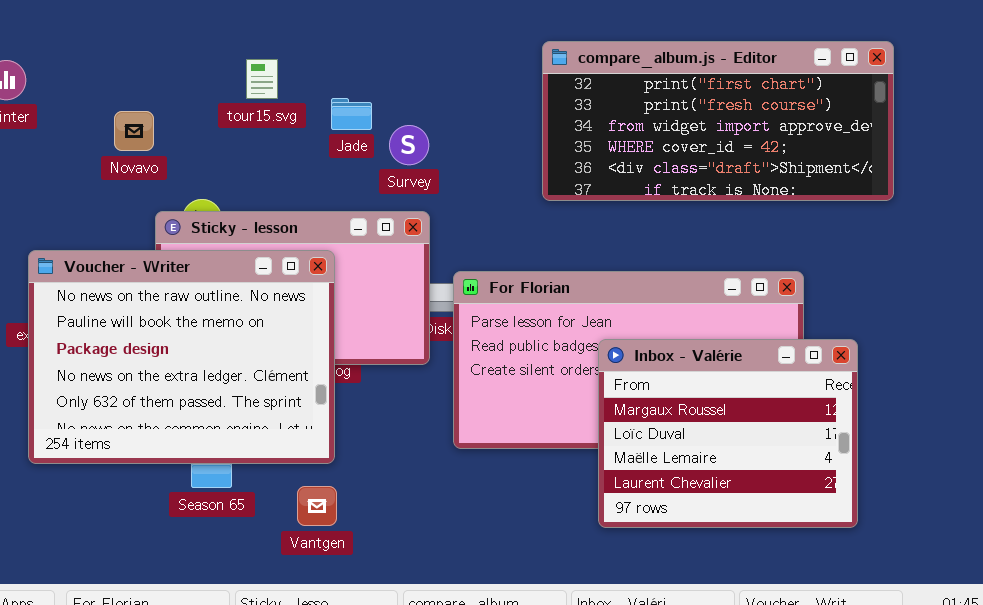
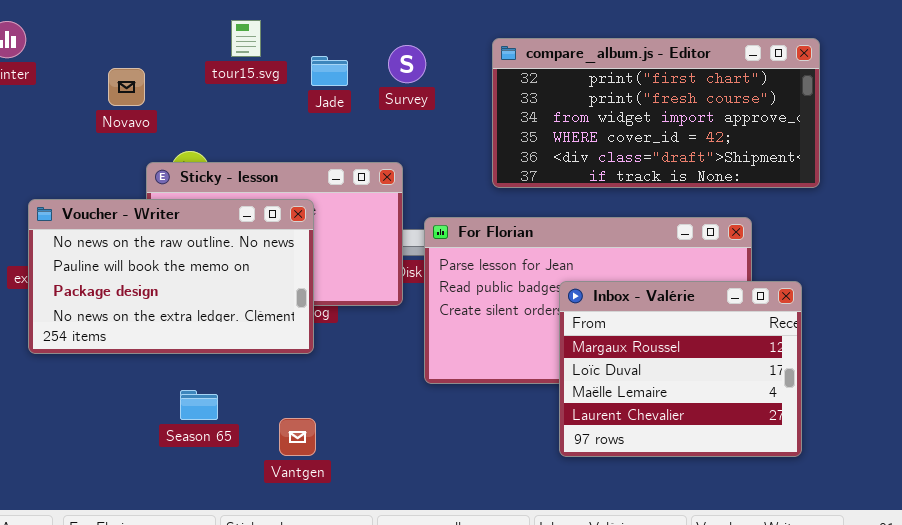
compare_album.js - Editor: [542,41,894,201] -> [492,38,820,188], moved
Survey: [389,125,429,165] -> [388,45,426,83], moved
Voucher - Writer: [28,250,335,464] -> [28,199,314,354], resized

